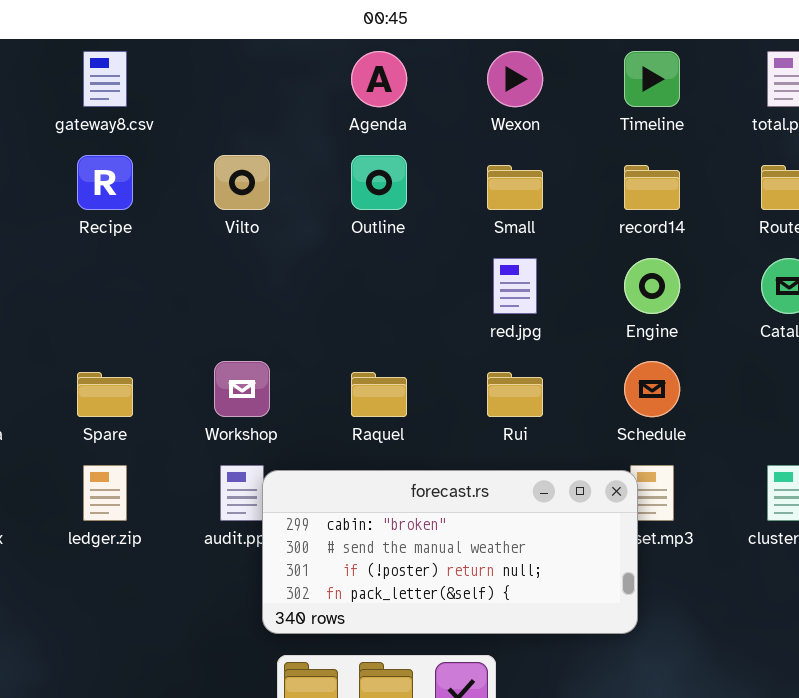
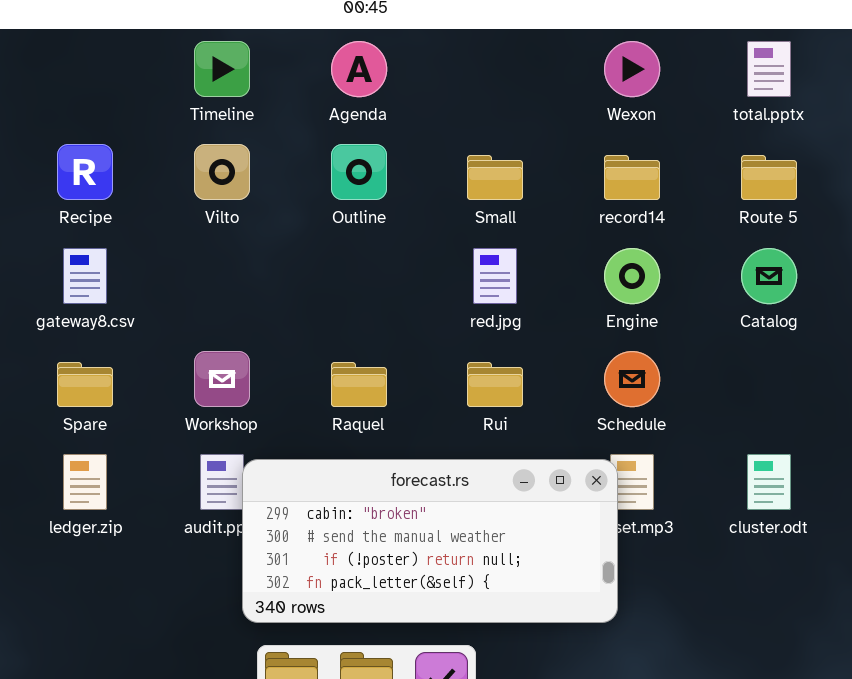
gateway8.csv: [83,51,127,107] -> [63,248,107,304], moved
Wexon: [487,51,543,107] -> [604,41,660,97], moved
Timeline: [624,51,680,107] -> [194,41,250,97], moved

